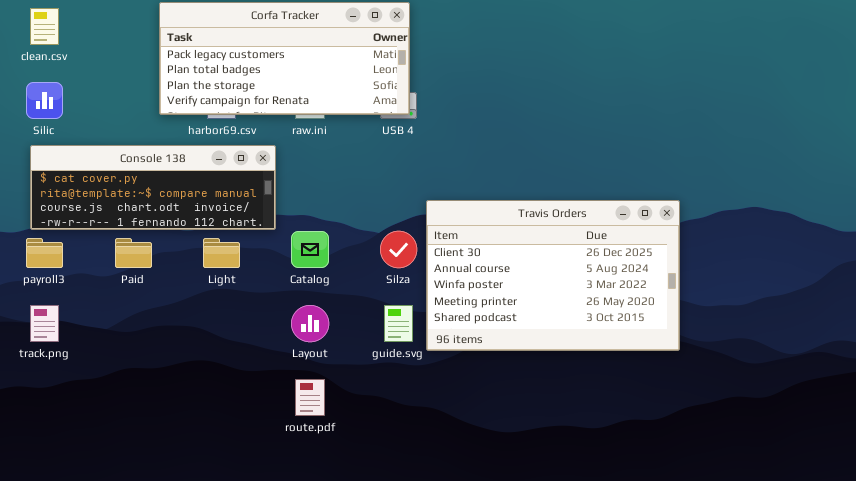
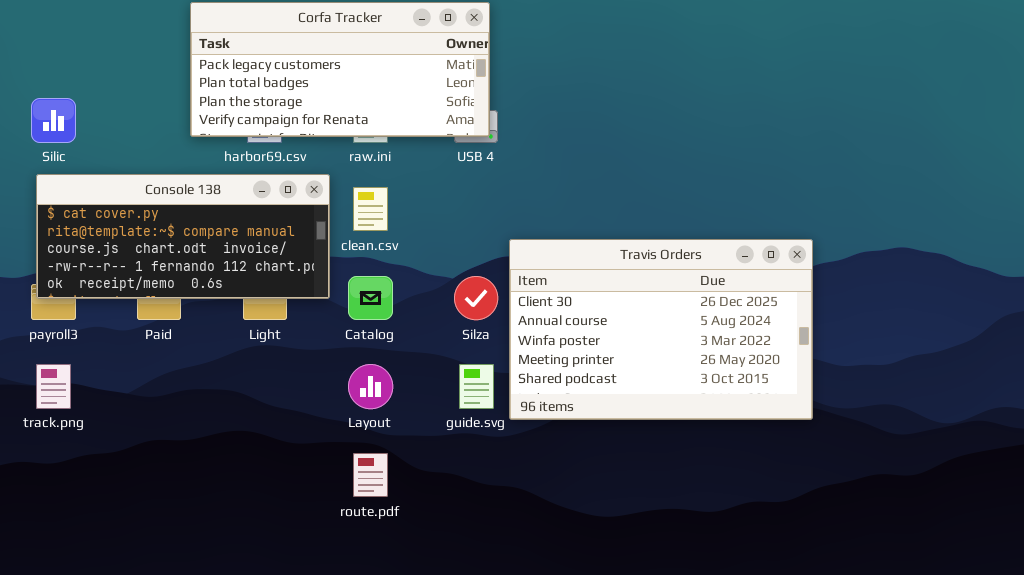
clean.csv: [30,8,59,45] -> [353,187,388,231], moved
Console 138: [30,145,276,230] -> [36,174,330,299], resized

